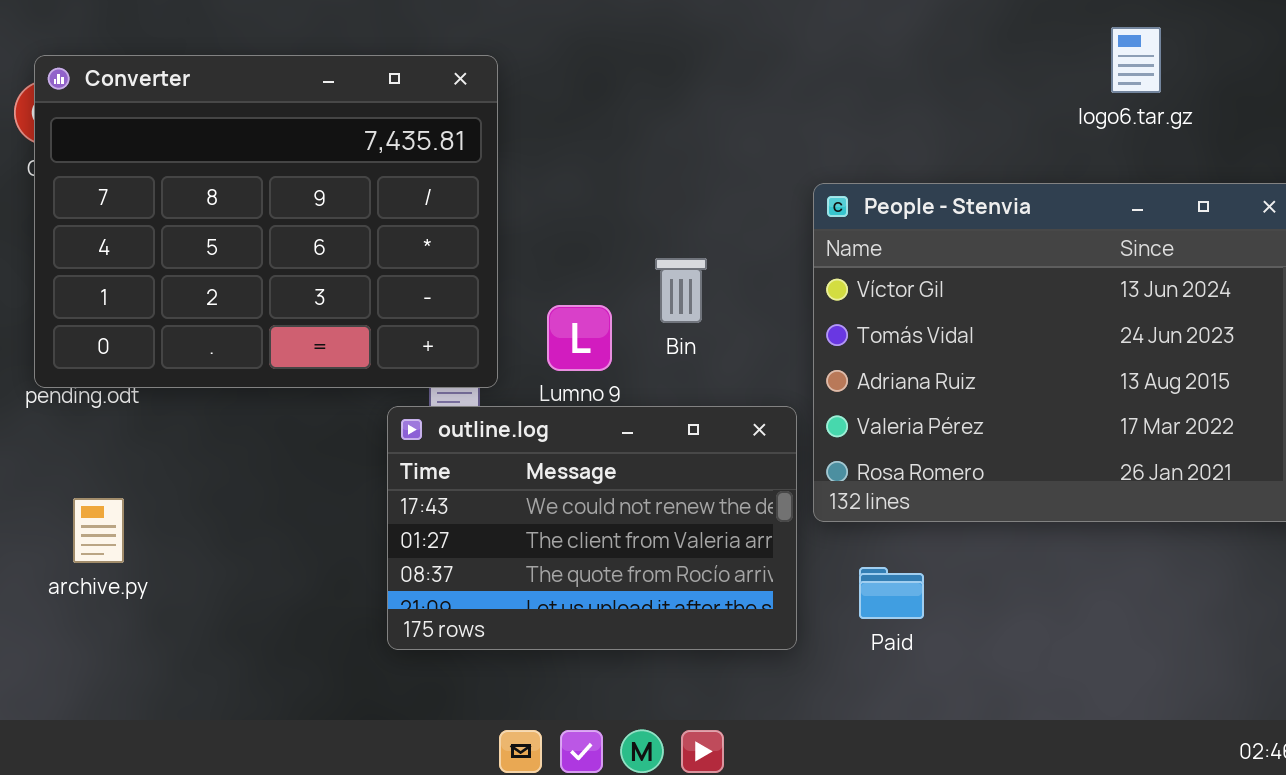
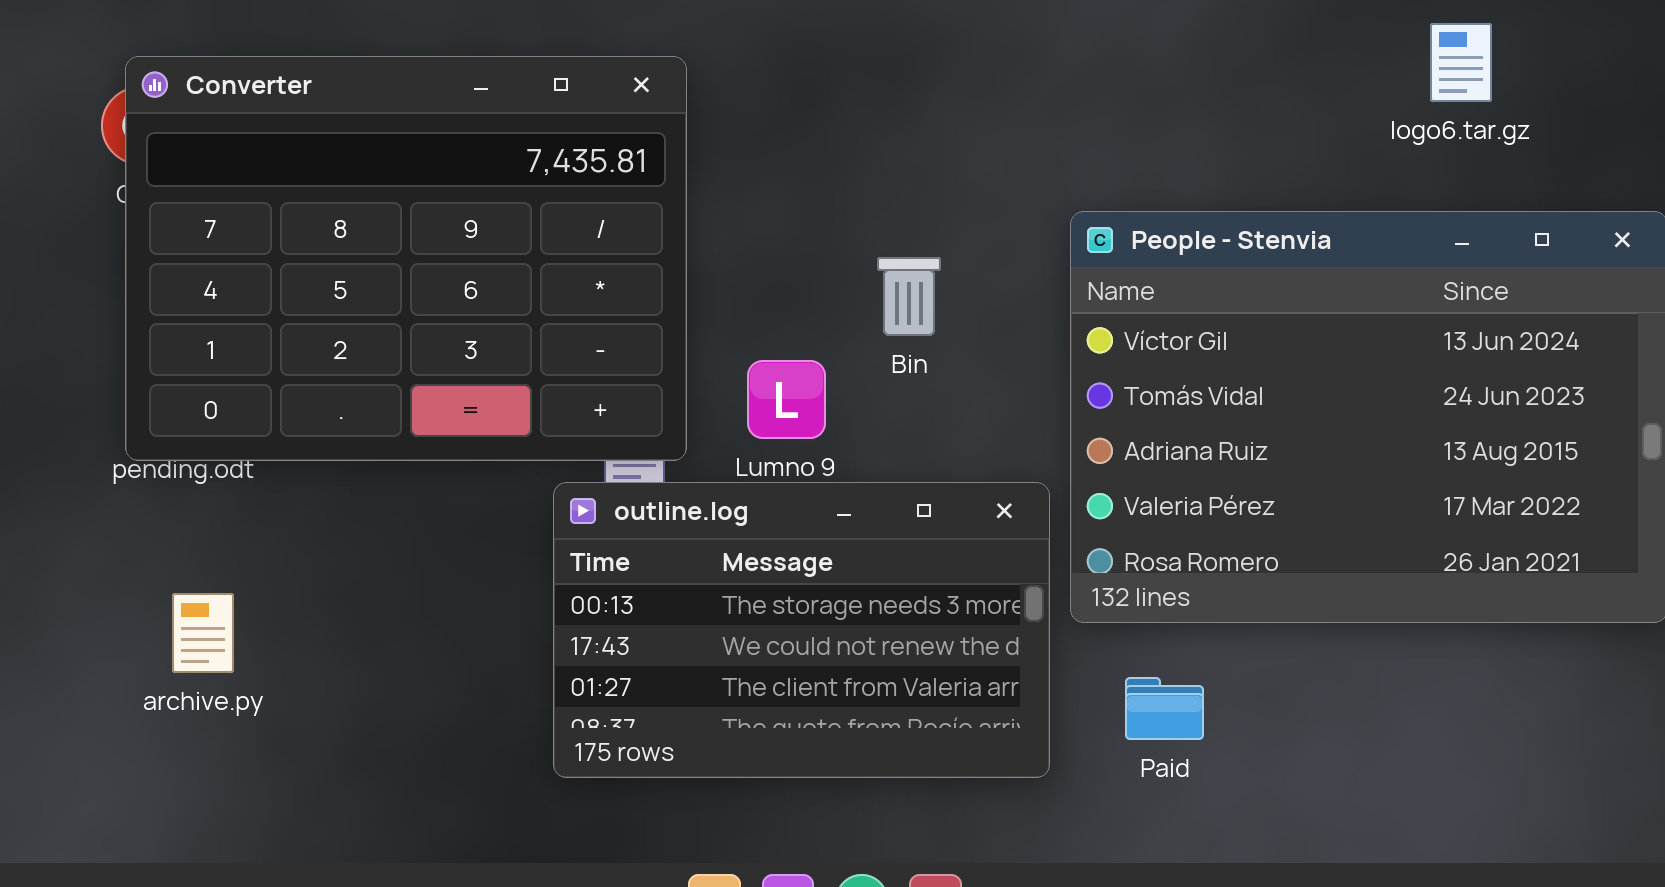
Bin: [655,258,707,323] -> [877,257,941,336], moved
outline.log: [387,406,797,650] -> [553,482,1050,778], scrolled up 1 row

